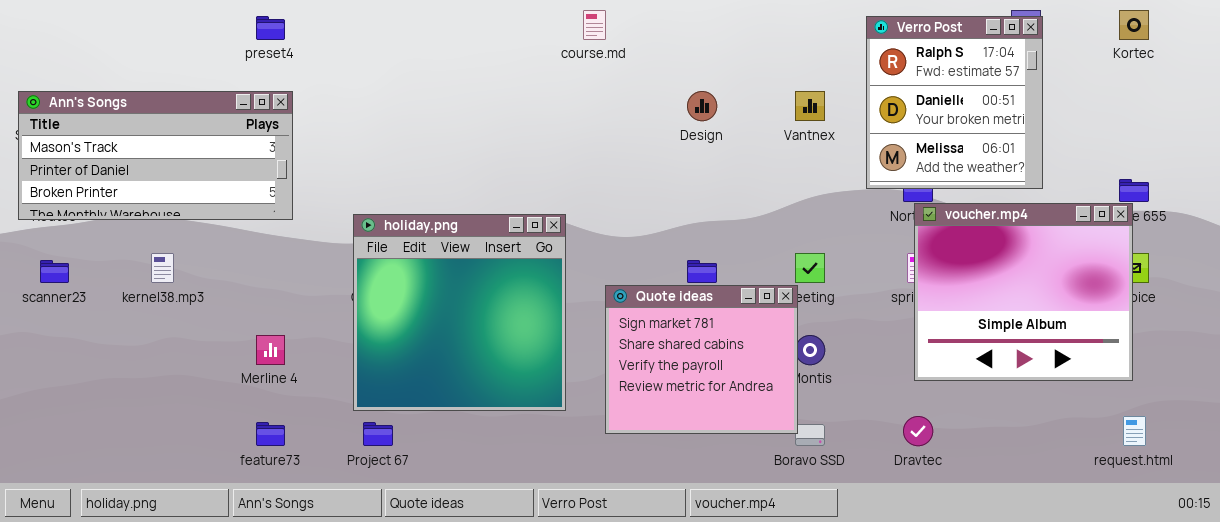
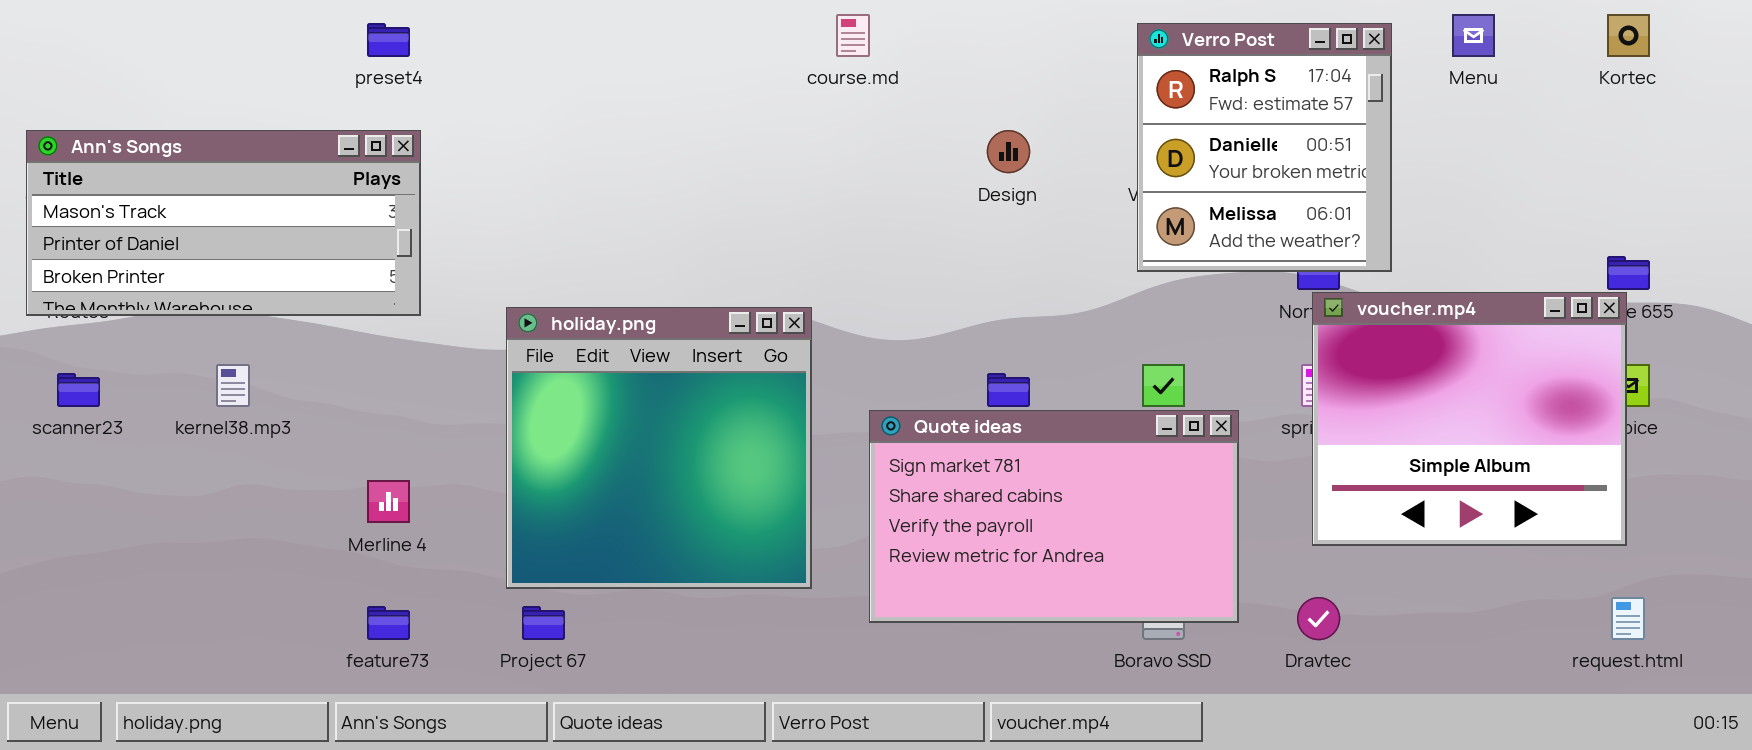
Verro Post: [866,16,1043,189] -> [1137,23,1392,272], moved
Quote ideas: [605,285,798,434] -> [869,410,1239,623], resized

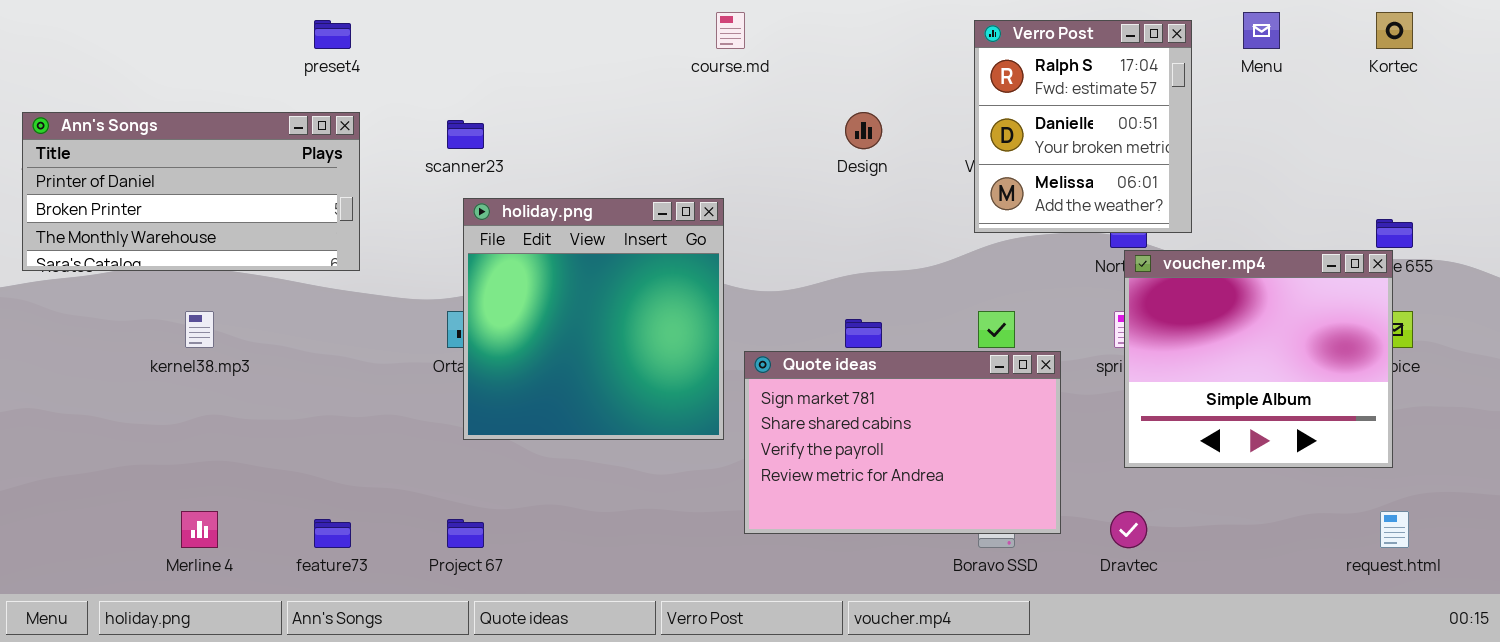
Ann's Songs: [26,130,421,316] -> [22,112,360,271], scrolled down 1 row
holiday.png: [506,307,812,589] -> [463,198,724,440], moved
scanner23: [57,373,100,407] -> [447,120,484,149], moved
Merline 4: [367,480,410,523] -> [181,511,218,548], moved

